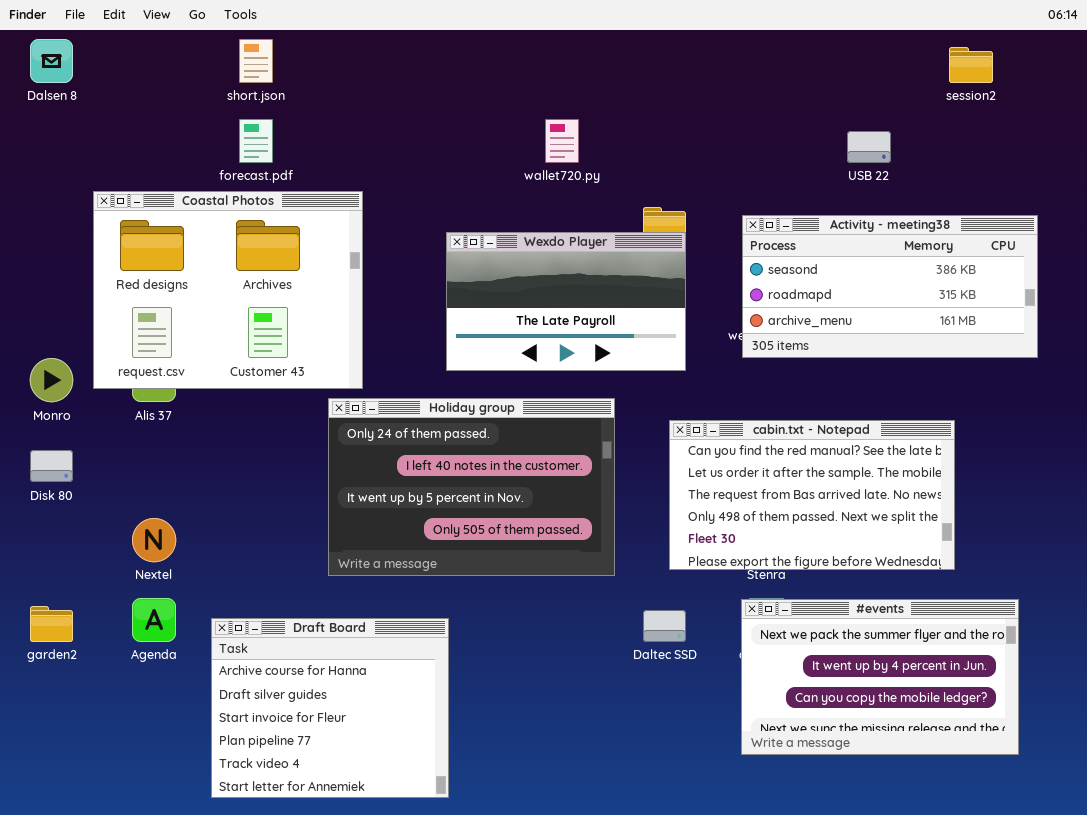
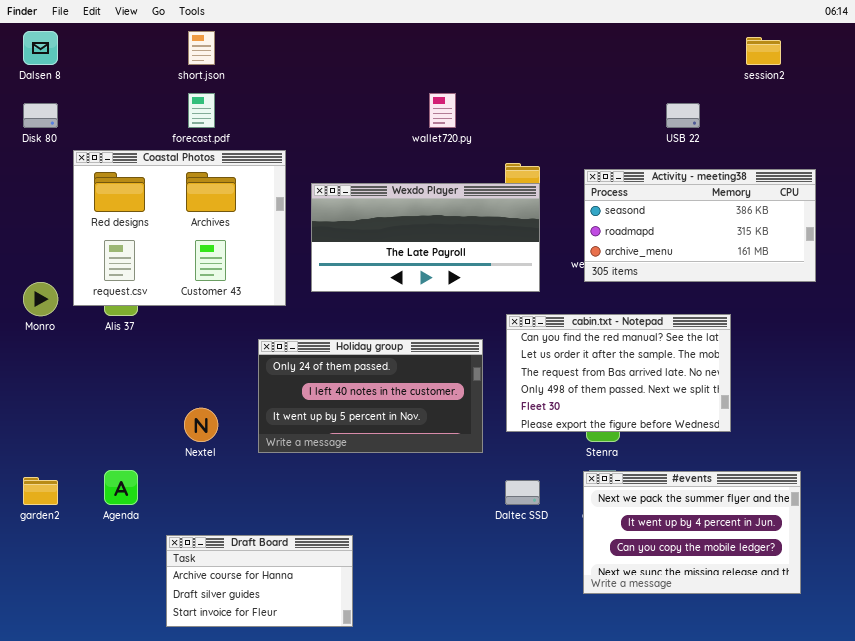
Wexdo Player: [446,232,686,371] -> [311,183,540,292], resized
Holiday group: [328,398,615,576] -> [258,339,483,453], resized
cabin.txt - Notepad: [669,420,955,570] -> [506,314,731,432], moved
Disk 80: [30,450,73,482] -> [23,103,58,128], moved
Nextel: [132,518,176,562] -> [184,408,218,442], moved
Draft Board: [211,618,449,798] -> [166,535,353,627], resized

